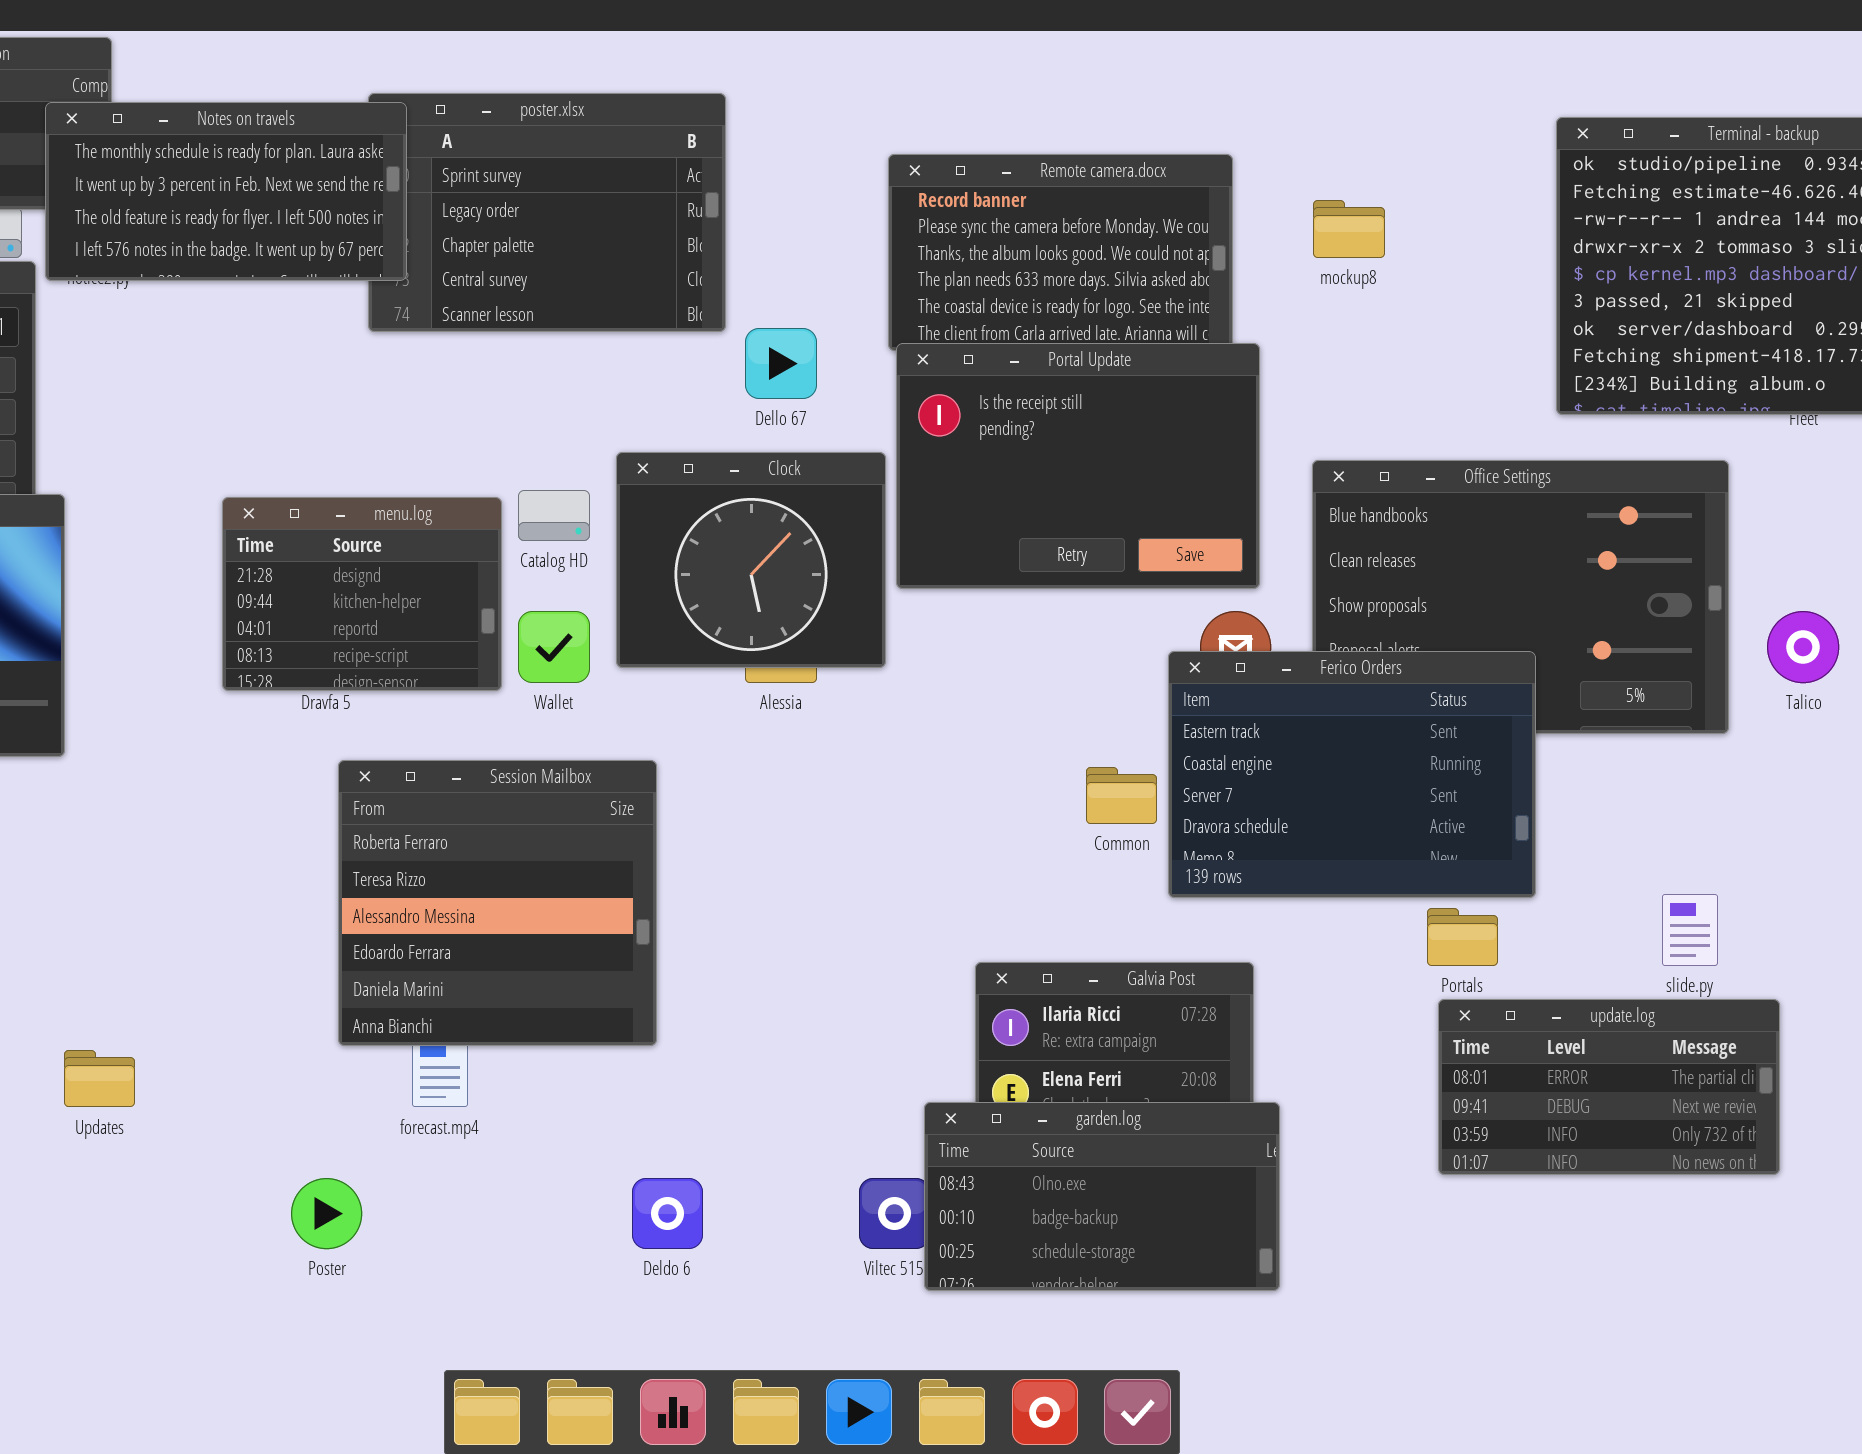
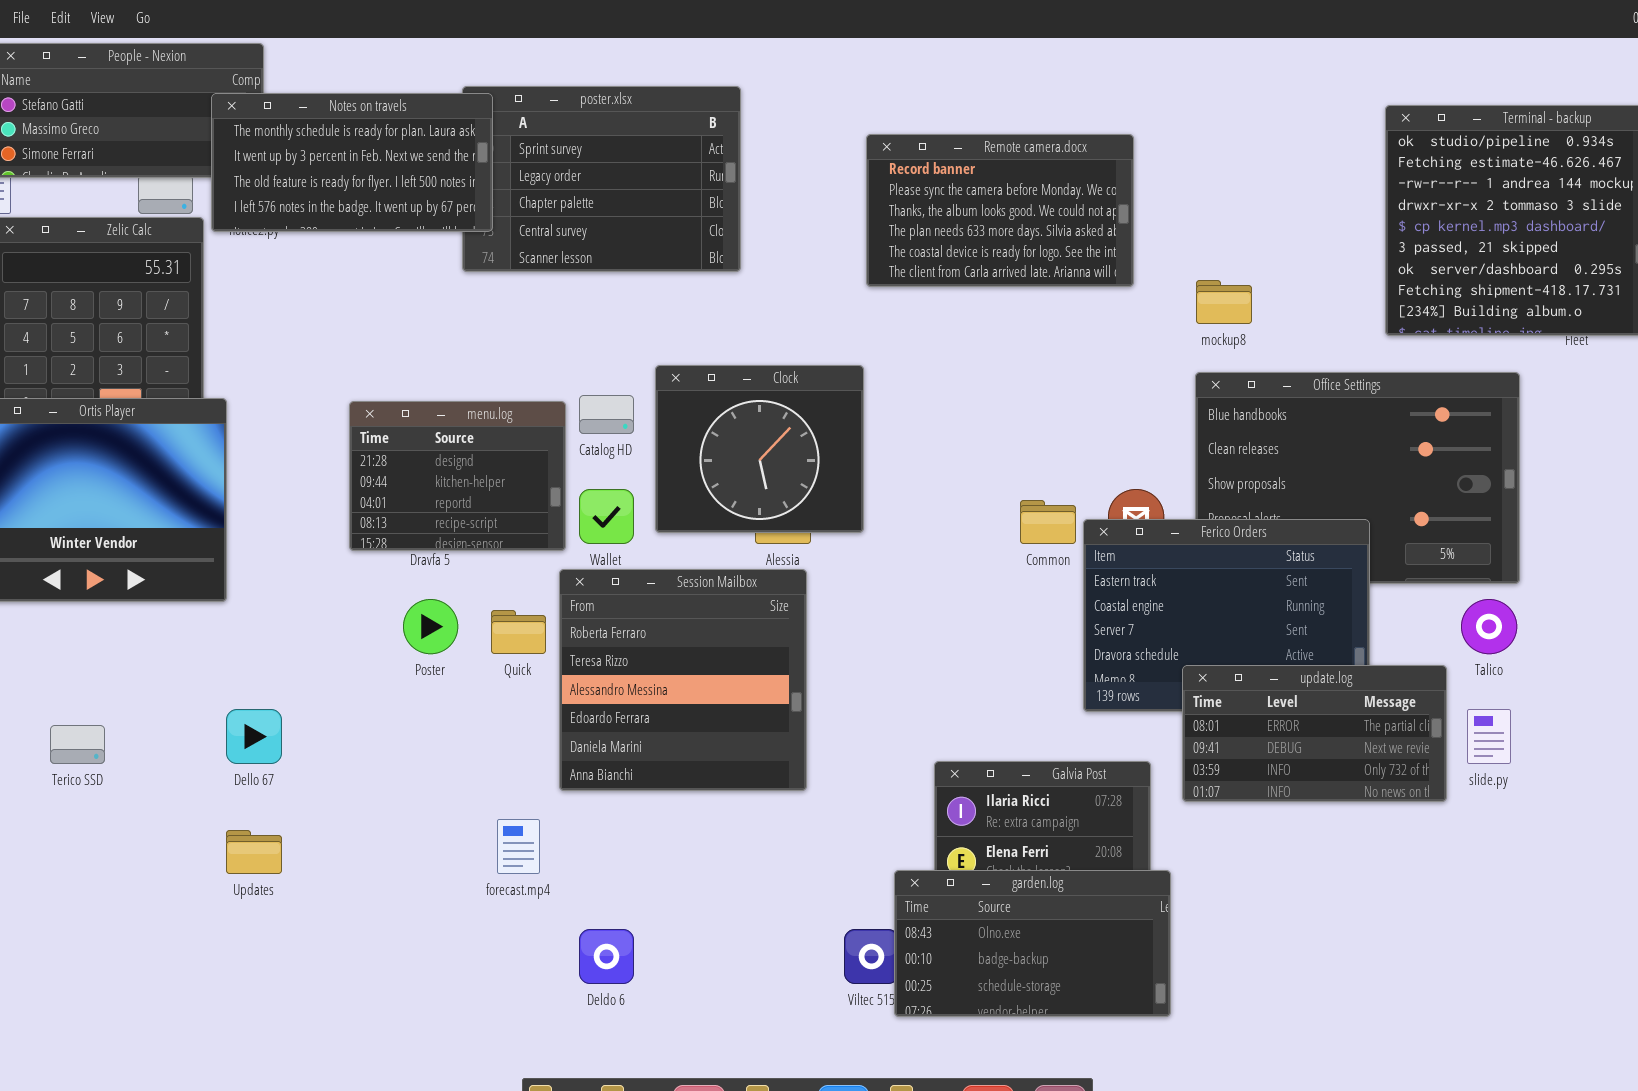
mockup8: [1313,200,1385,258] -> [1196,280,1252,324], moved
Dello 67: [745,328,817,399] -> [226,709,282,764], moved
Portal Update: [896,343,1260,589] -> none, closed
Talico: [1767,611,1839,683] -> [1461,599,1517,654], moved
Session Mailbox: [338,760,657,1046] -> [559,569,807,791], moved
Common: [1086,767,1157,824] -> [1020,500,1076,544], moved
update.log: [1438,999,1780,1175] -> [1182,665,1447,802], moved
Poster: [291,1178,362,1249] -> [403,599,458,654], moved
Deldo 6: [632,1178,703,1249] -> [579,929,634,984], moved

